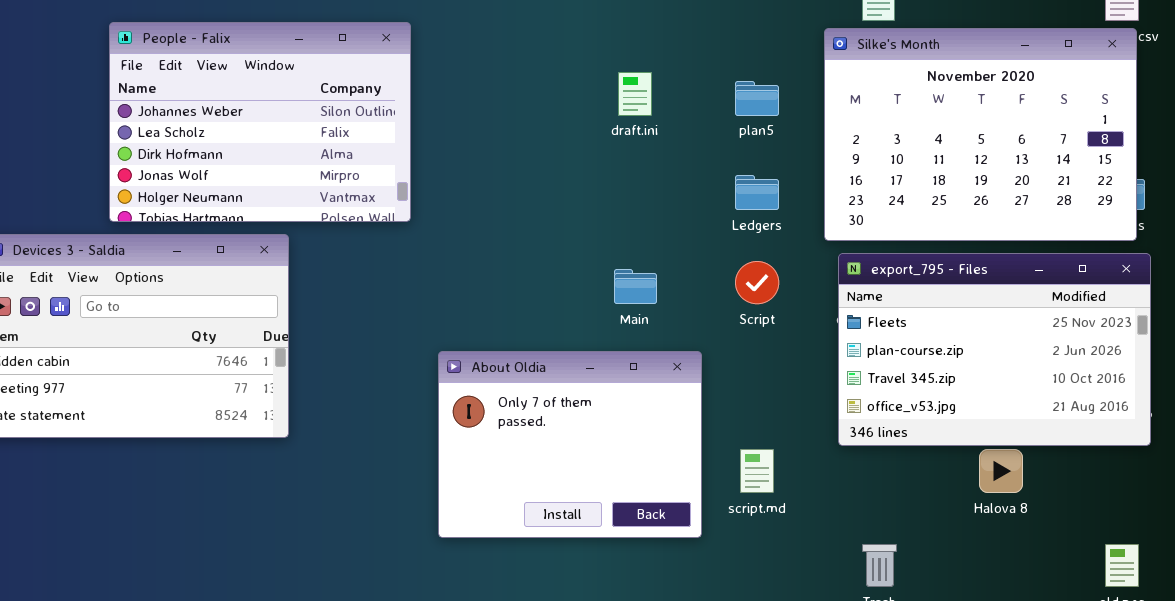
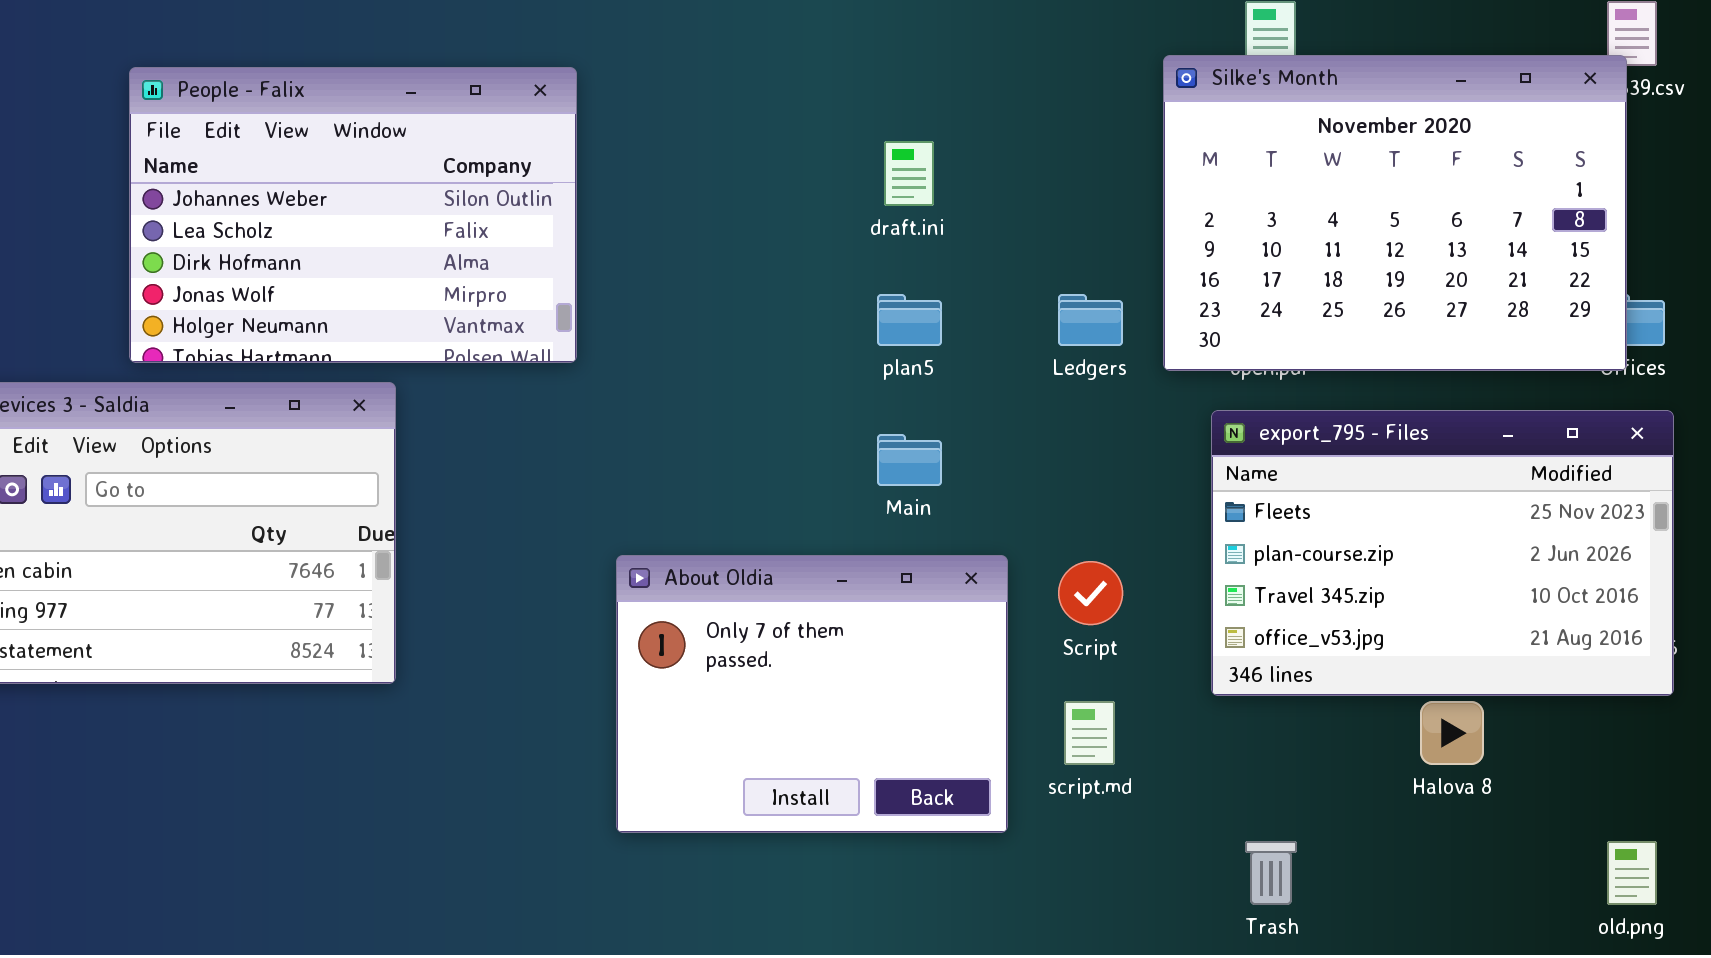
Silke's Month: [824,28,1137,241] -> [1163,55,1627,371], moved
plan5: [735,81,779,116] -> [877,294,942,346], moved
Script: [735,261,779,304] -> [1058,561,1123,625], moved

